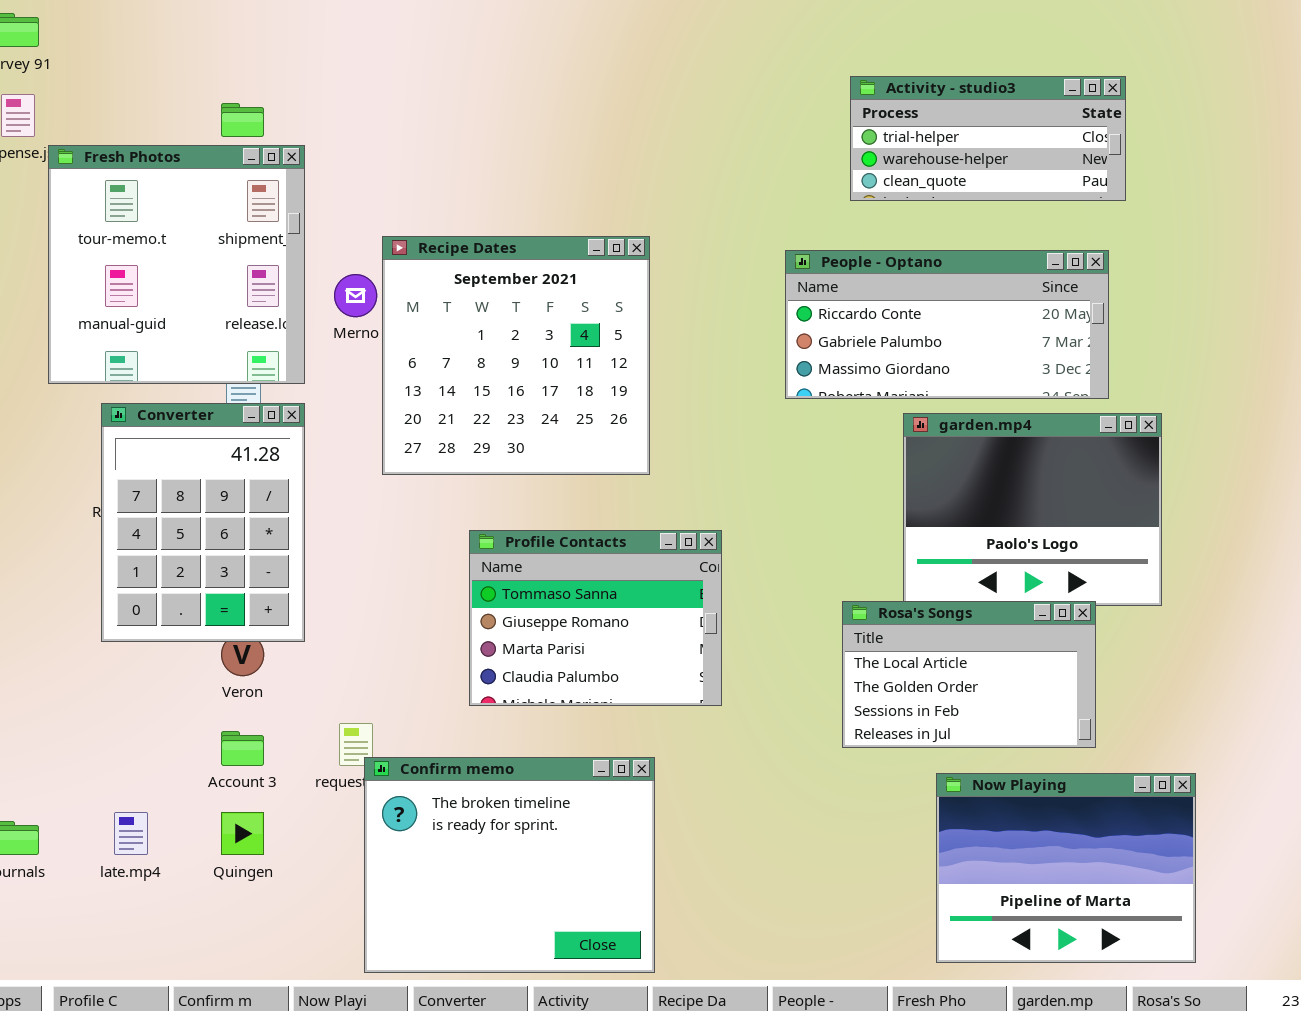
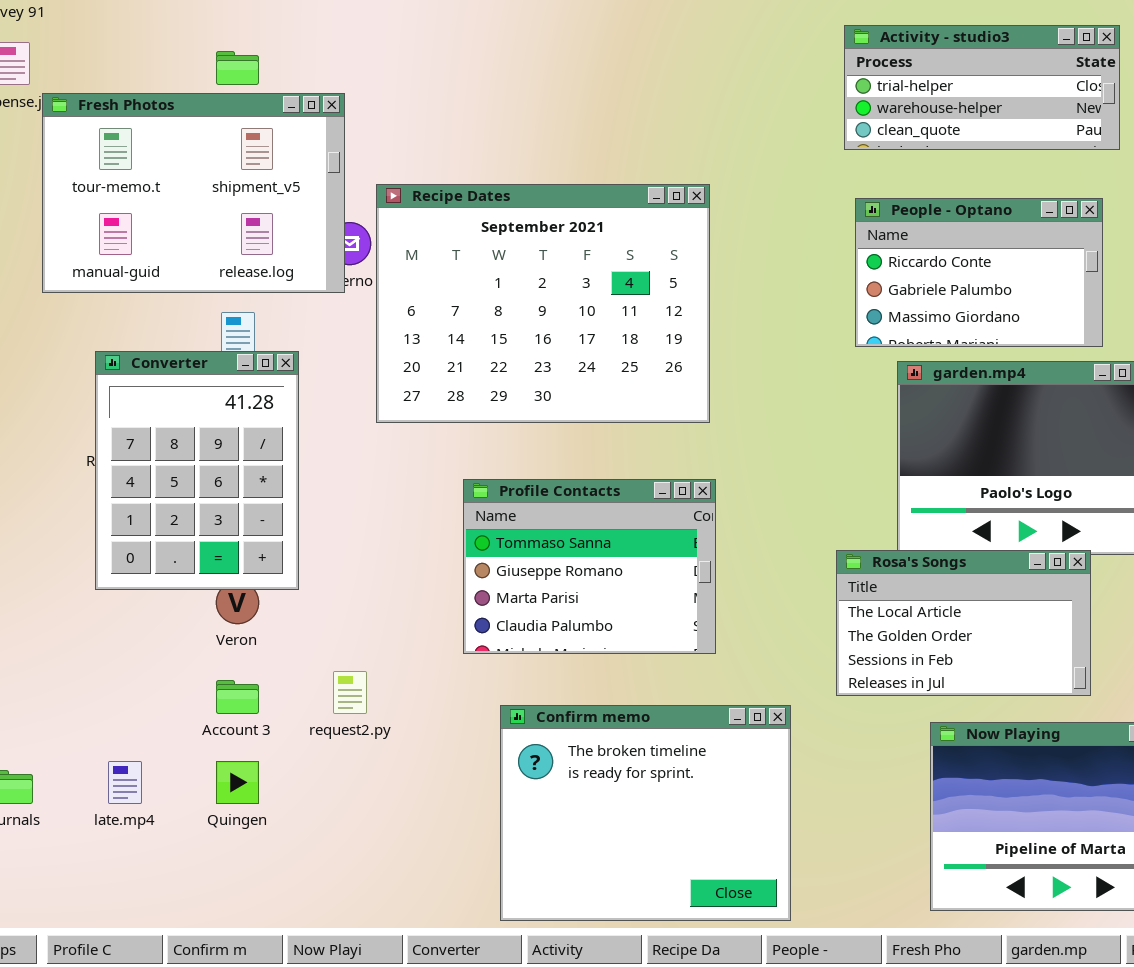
Fresh Photos: [48,145,305,384] -> [42,93,345,293], resized
Recipe Dates: [382,236,650,475] -> [376,184,710,423], resized
People - Optano: [785,250,1109,399] -> [855,198,1103,347], resized
Confirm memo: [364,757,655,973] -> [500,705,791,921], moved

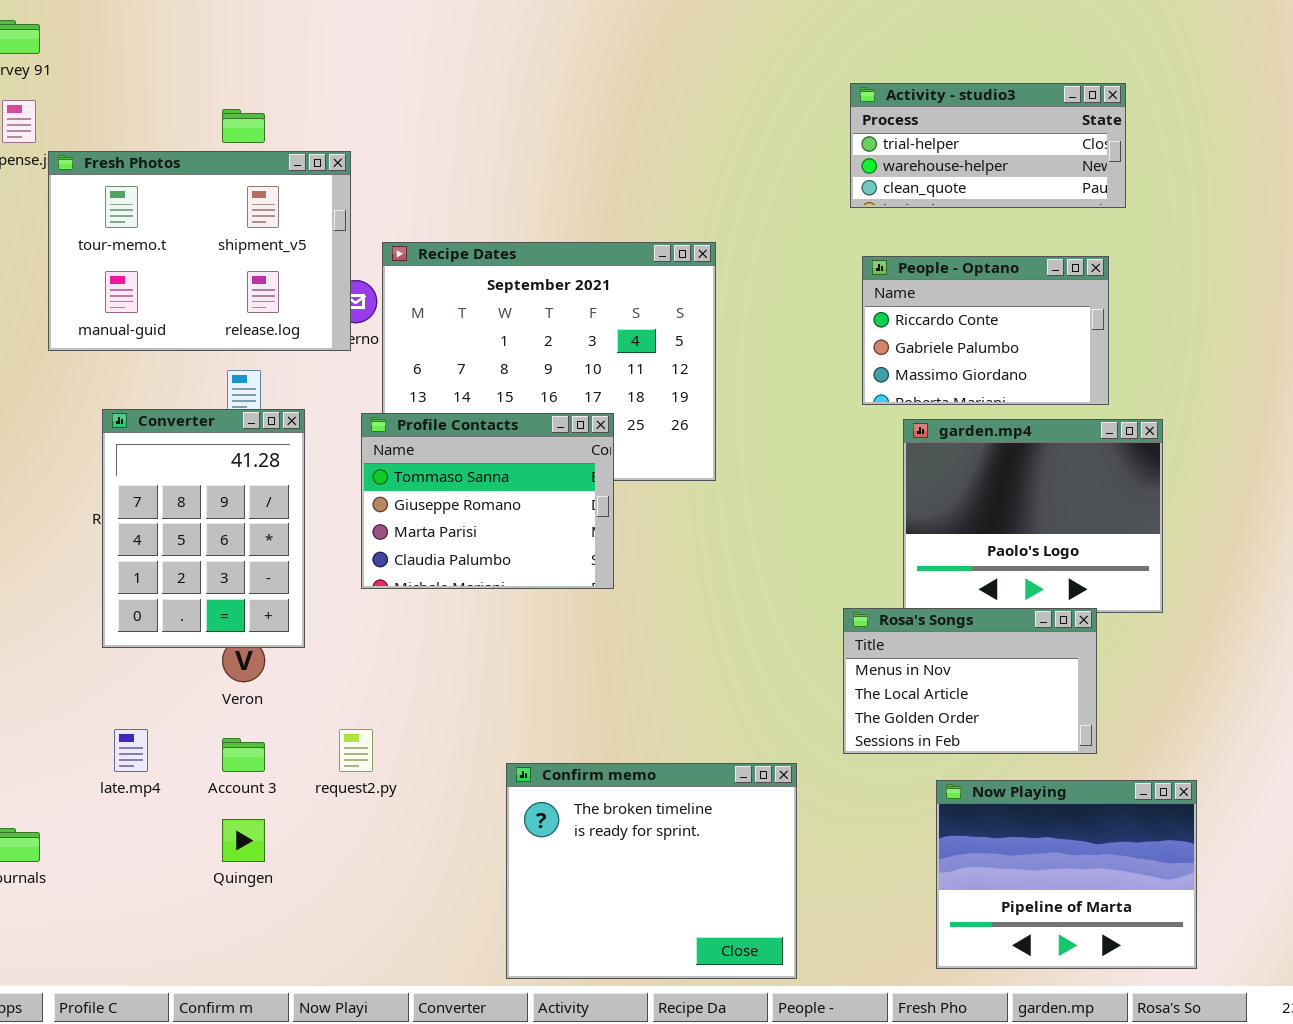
Profile Contacts: [463,479,716,654] -> [361,413,614,589], moved
Rosa's Songs: [836,550,1091,696] -> [843,608,1097,754], scrolled up 1 row
late.mp4: [108,761,142,804] -> [114,729,148,772], moved

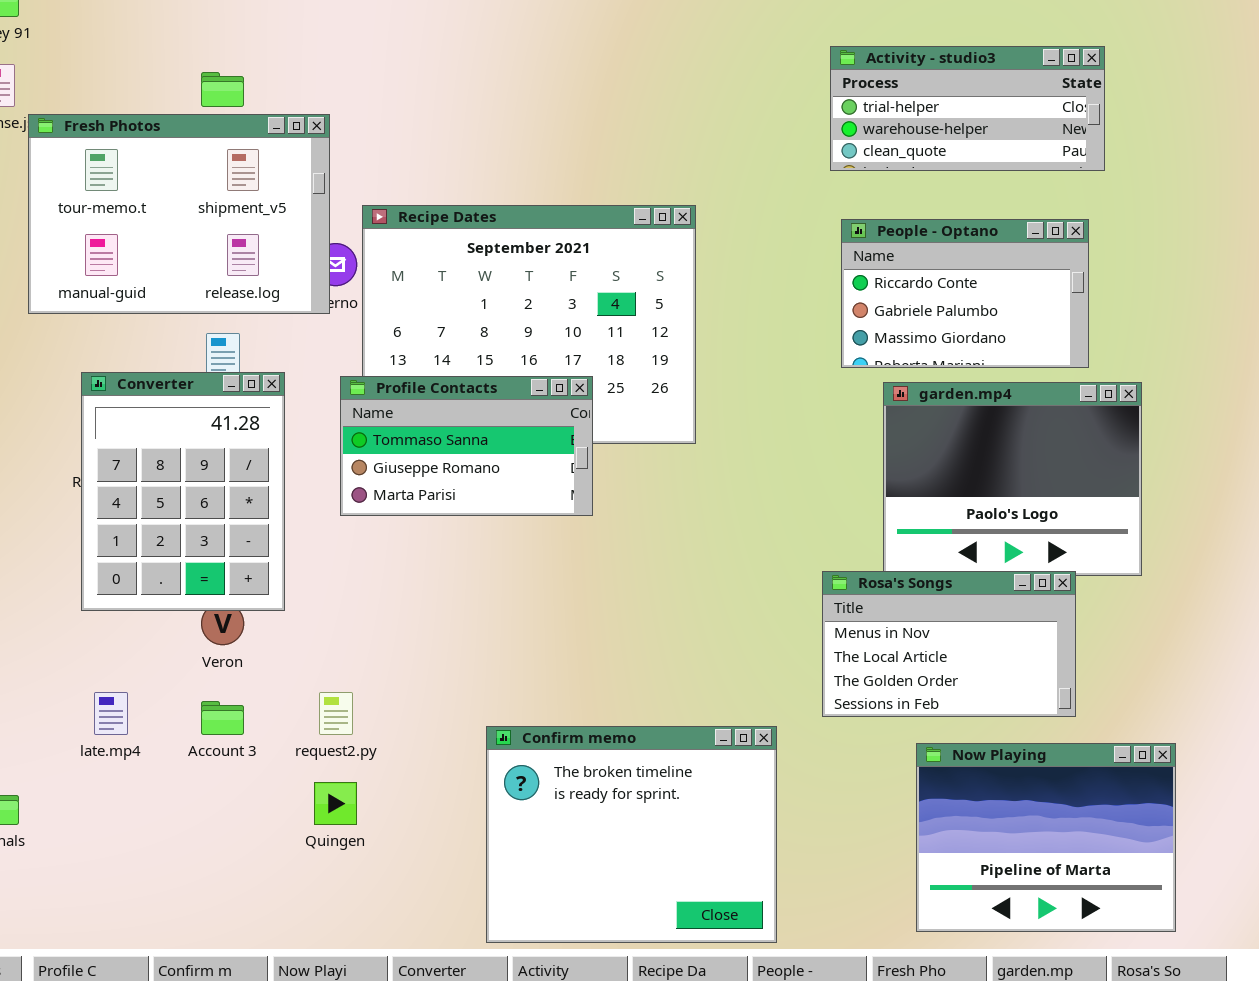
Profile Contacts: [361,413,614,589] -> [340,376,593,516], resized
Quingen: [222,819,265,862] -> [314,782,357,825], moved

